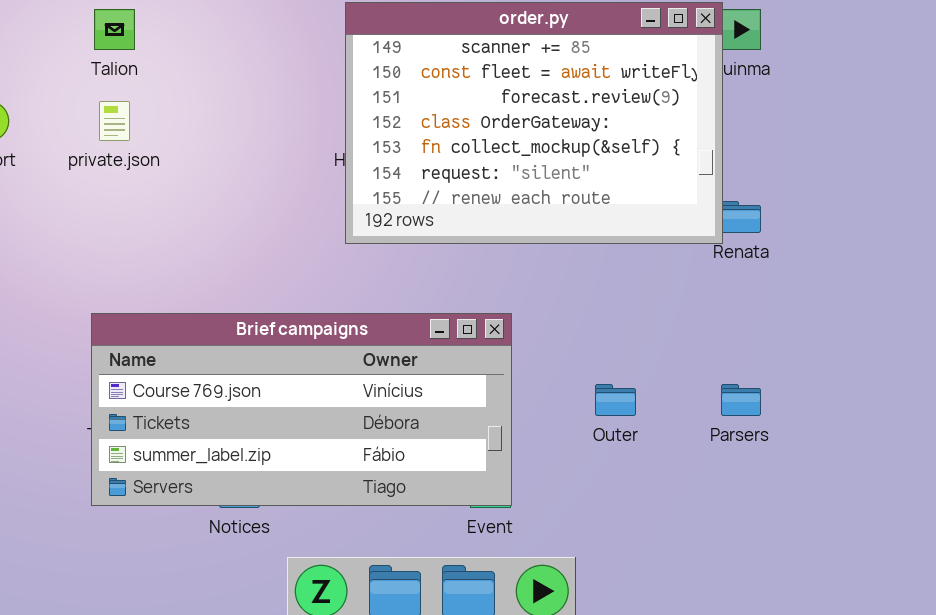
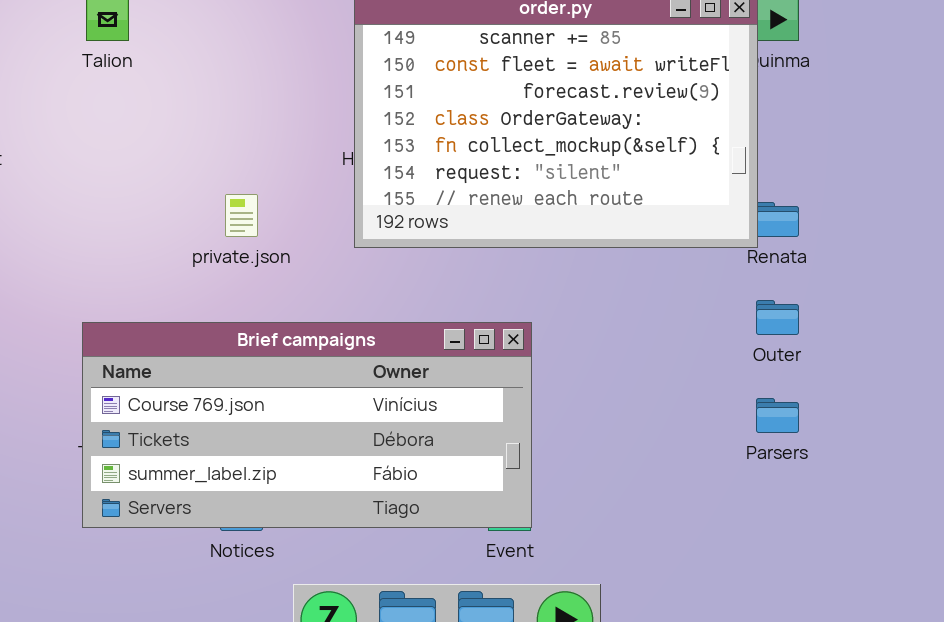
private.json: [99,101,130,141] -> [225,194,258,237], moved
Outer: [595,384,636,416] -> [756,300,799,335], moved

